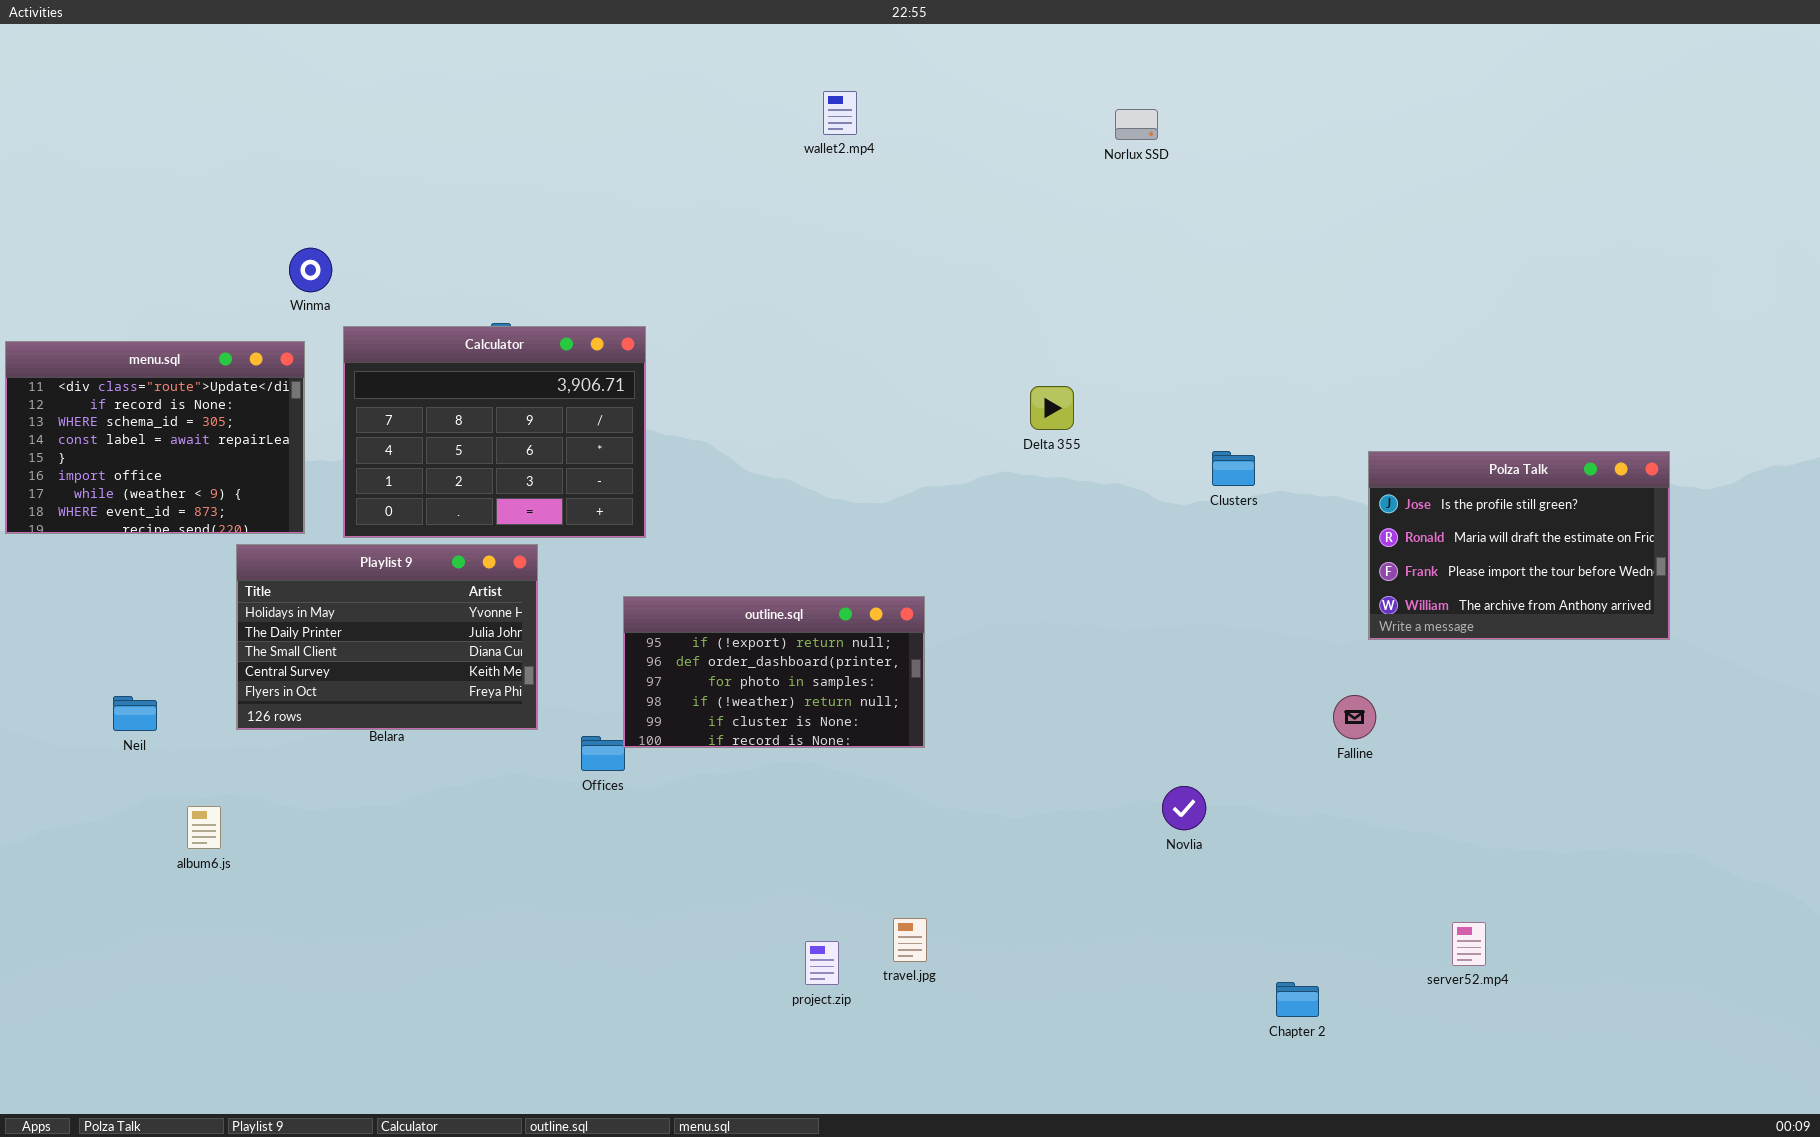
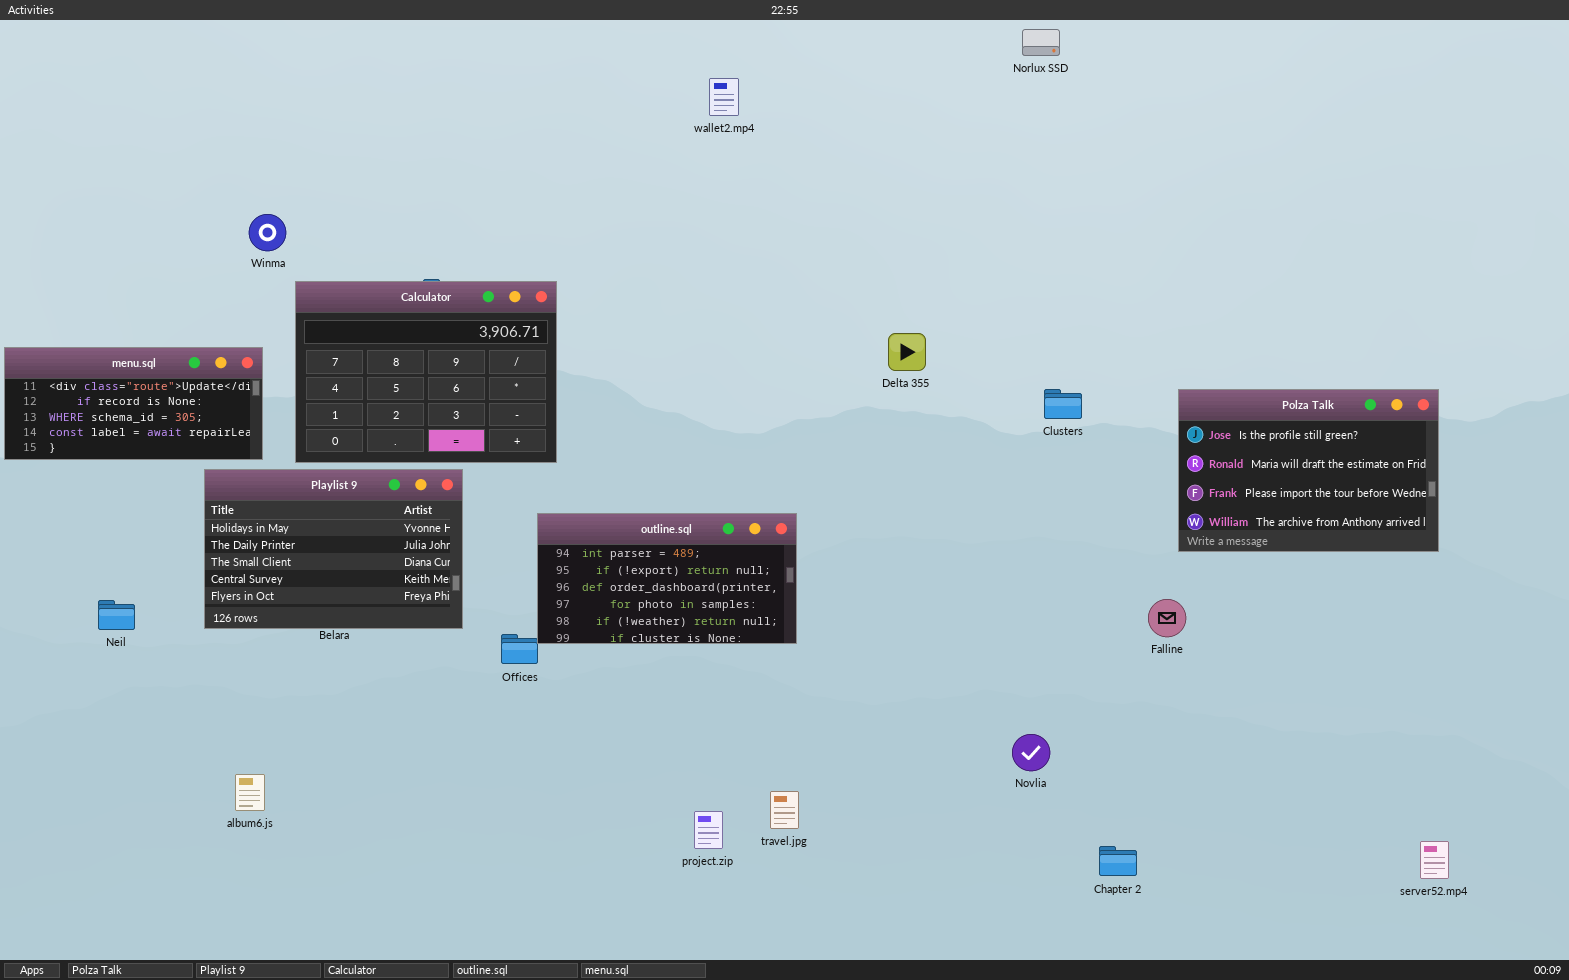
Norlux SSD: [1115,109,1158,140] -> [1022,29,1060,56], moved
menu.sql: [5,341,305,534] -> [4,347,263,460], resized
outline.sql: [623,596,925,748] -> [537,513,797,644], scrolled up 1 row
Novlia: [1162,786,1206,830] -> [1012,734,1050,771], moved
album6.js: [187,806,221,849] -> [235,774,265,811], moved
server52.mp4: [1452,922,1486,966] -> [1420,841,1449,879], moved

